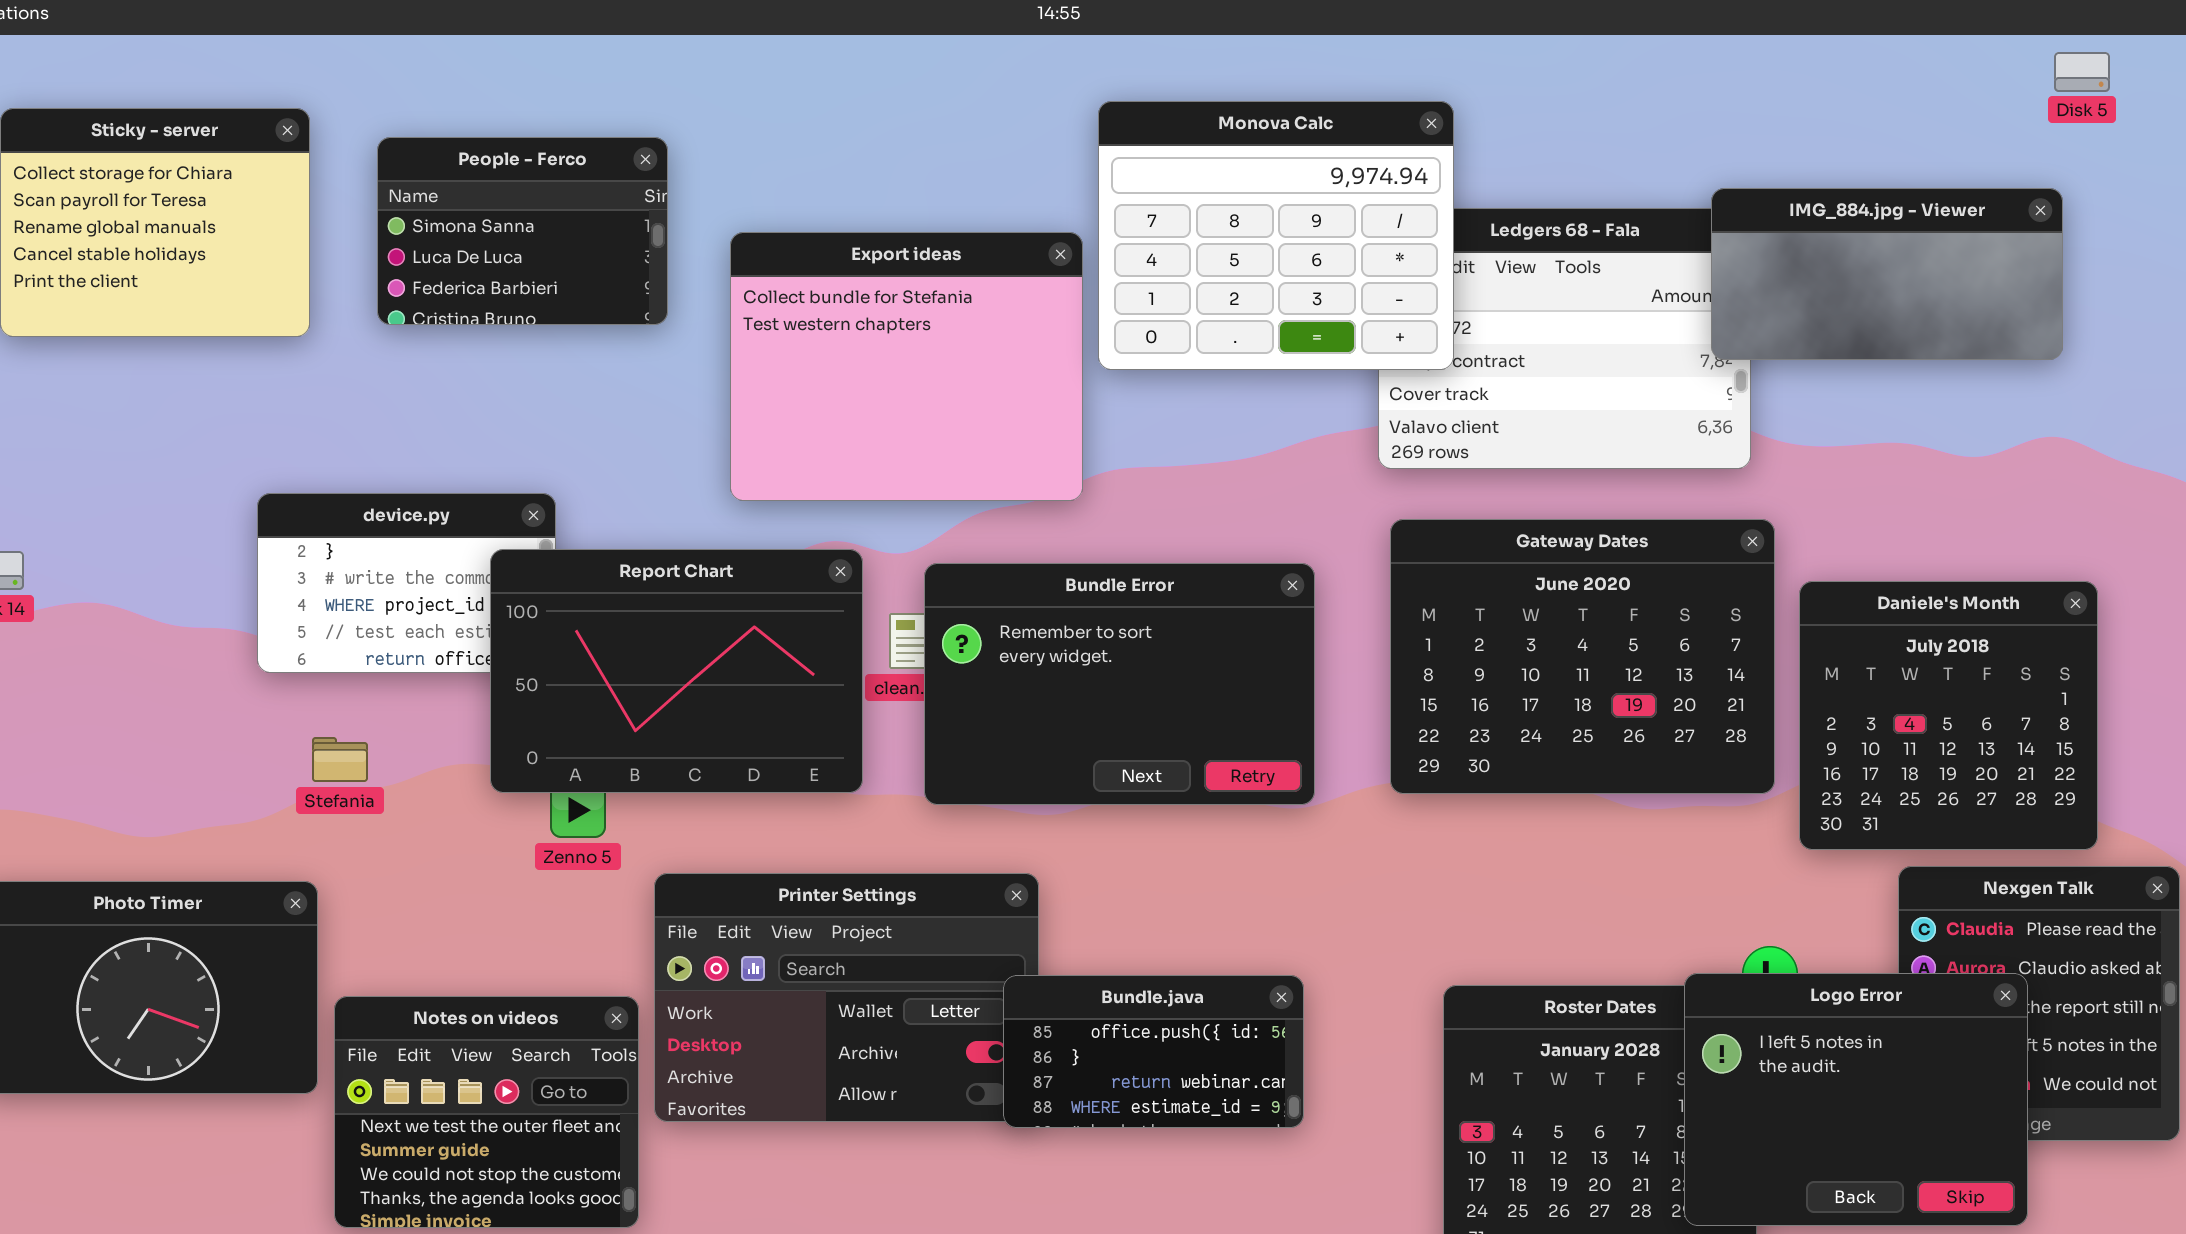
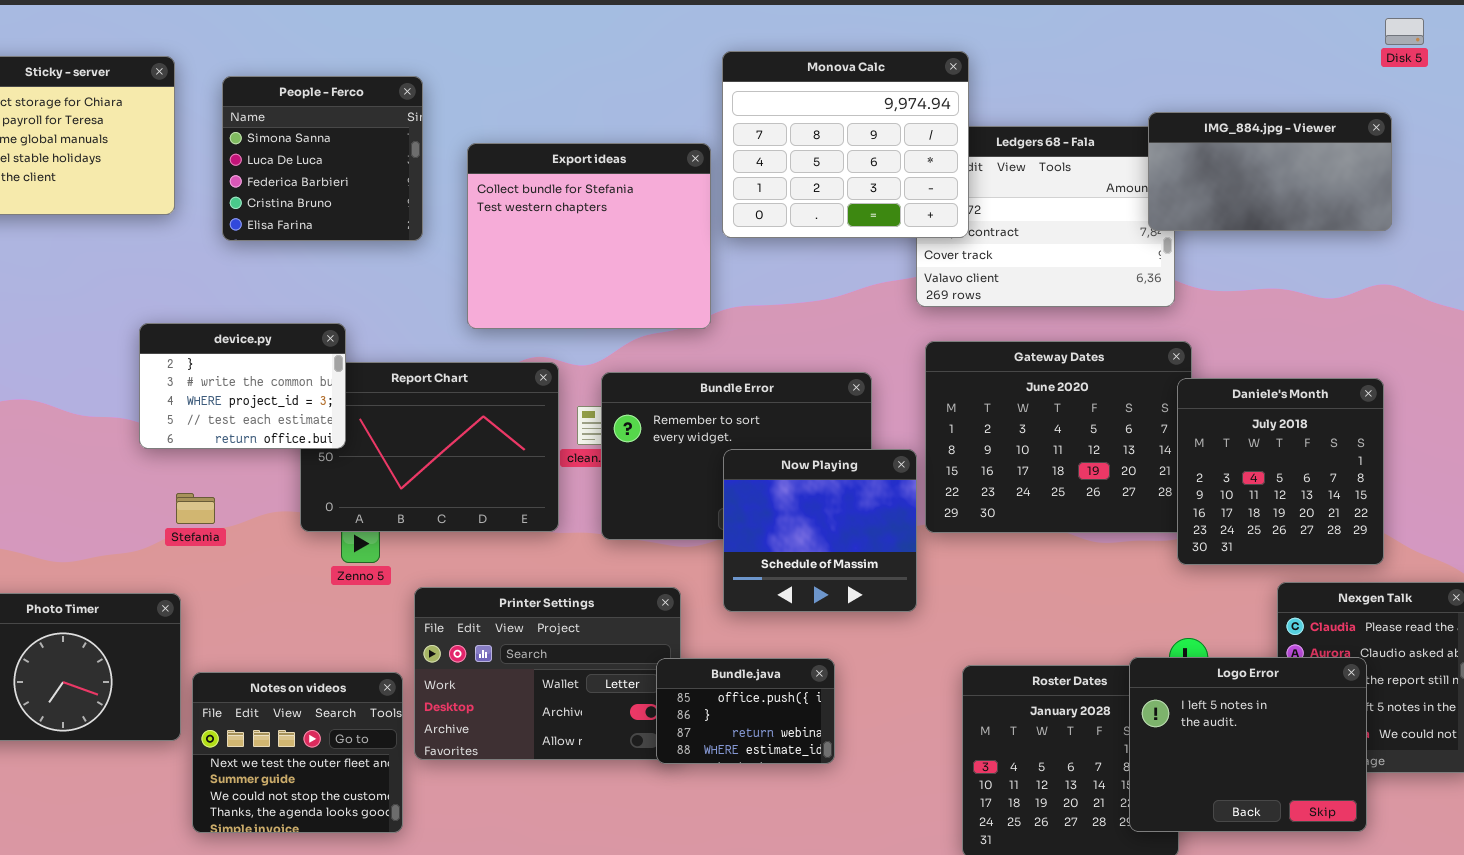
People - Ferco: [377,137,668,325] -> [222,76,423,241], resized
device.py: [257,493,556,673] -> [139,323,346,449], raised
Daniele's Month: [1799,581,2098,850] -> [1177,378,1384,565], moved
Now Playing: none -> [723,449,917,612], opened
Bundle.java: [1003,975,1304,1128] -> [656,658,835,764], resized

